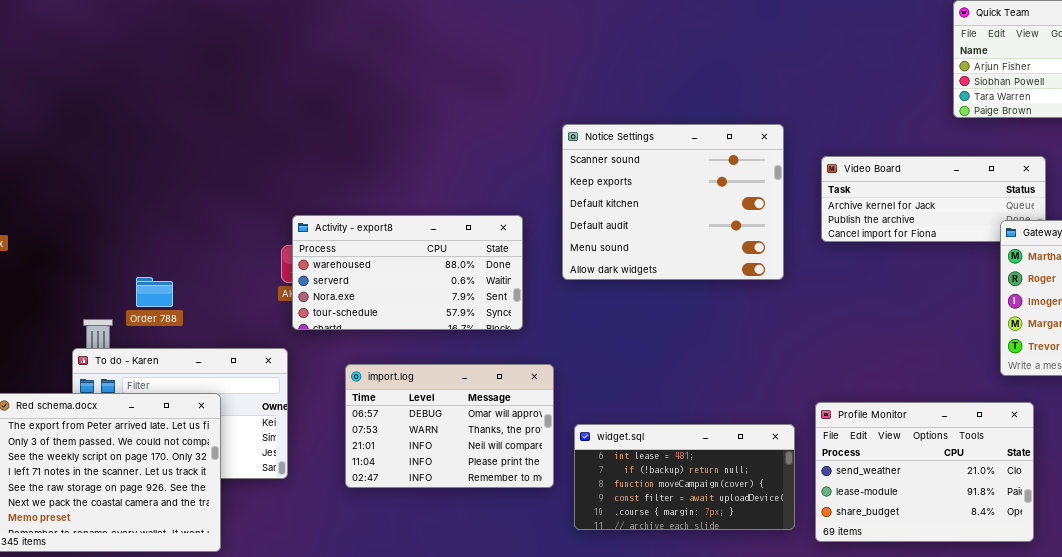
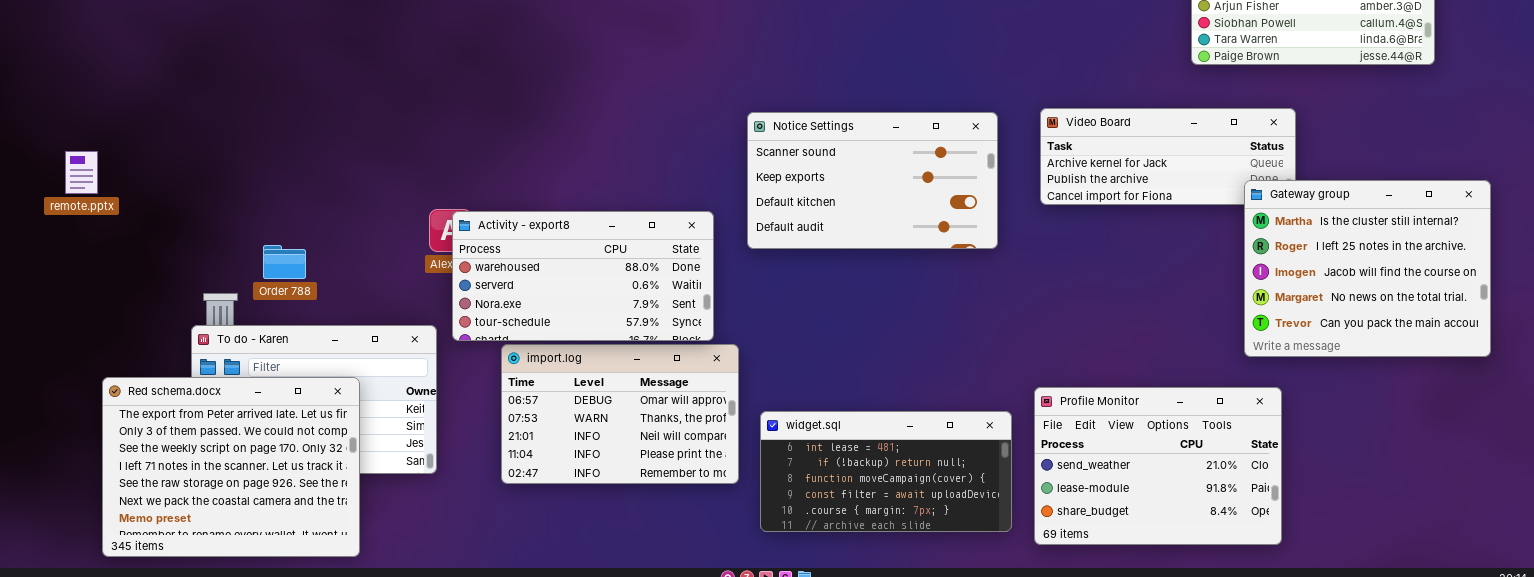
Notice Settings: [562,124,784,280] -> [747,112,998,249], resized
Activity - export8: [292,215,523,330] -> [452,211,714,341], moved

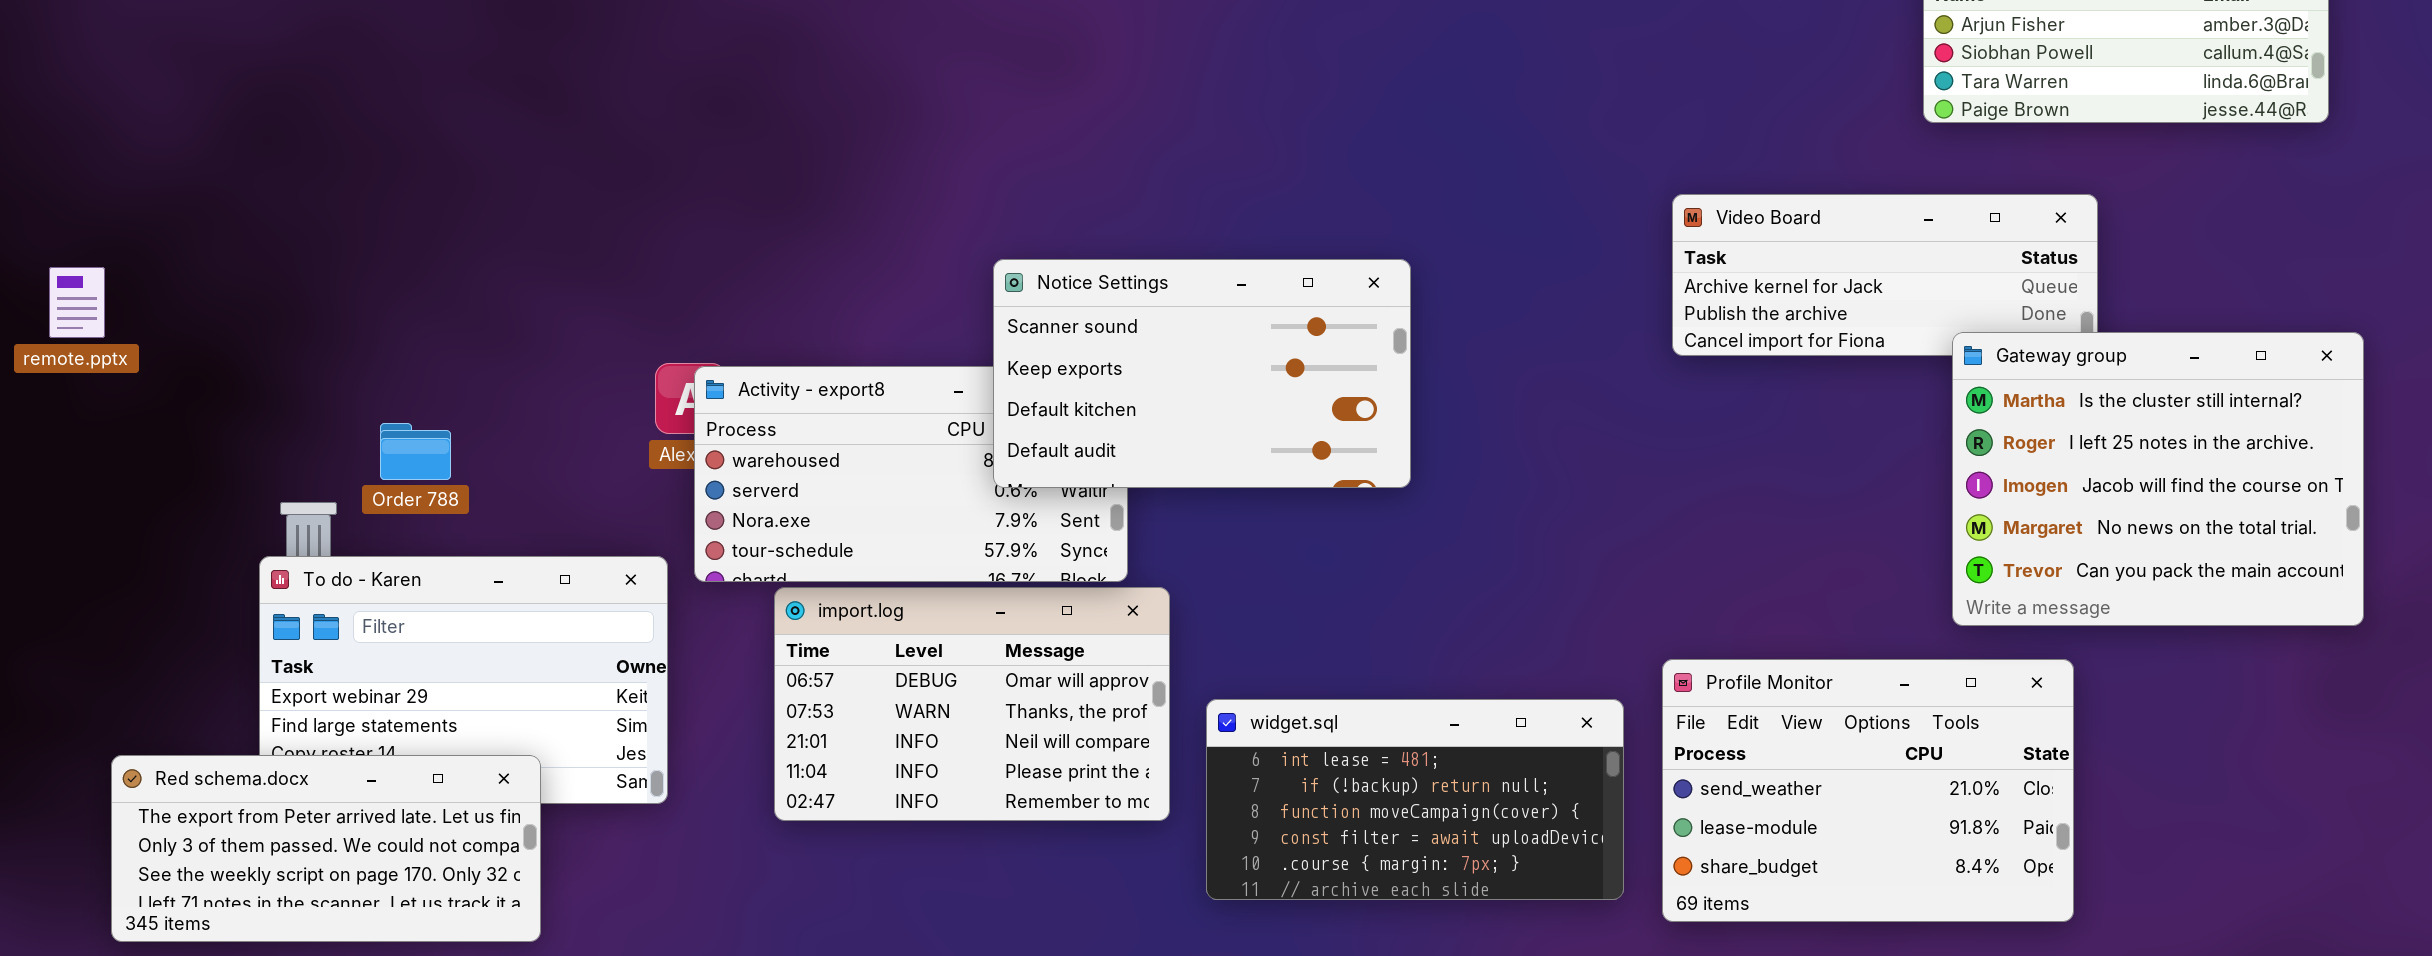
Notice Settings: [747,112,998,249] -> [993,259,1411,488], moved
Gateway group: [1244,180,1491,357] -> [1952,332,2364,626], moved
Red schema.docx: [102,377,360,557] -> [111,755,541,942], resized

